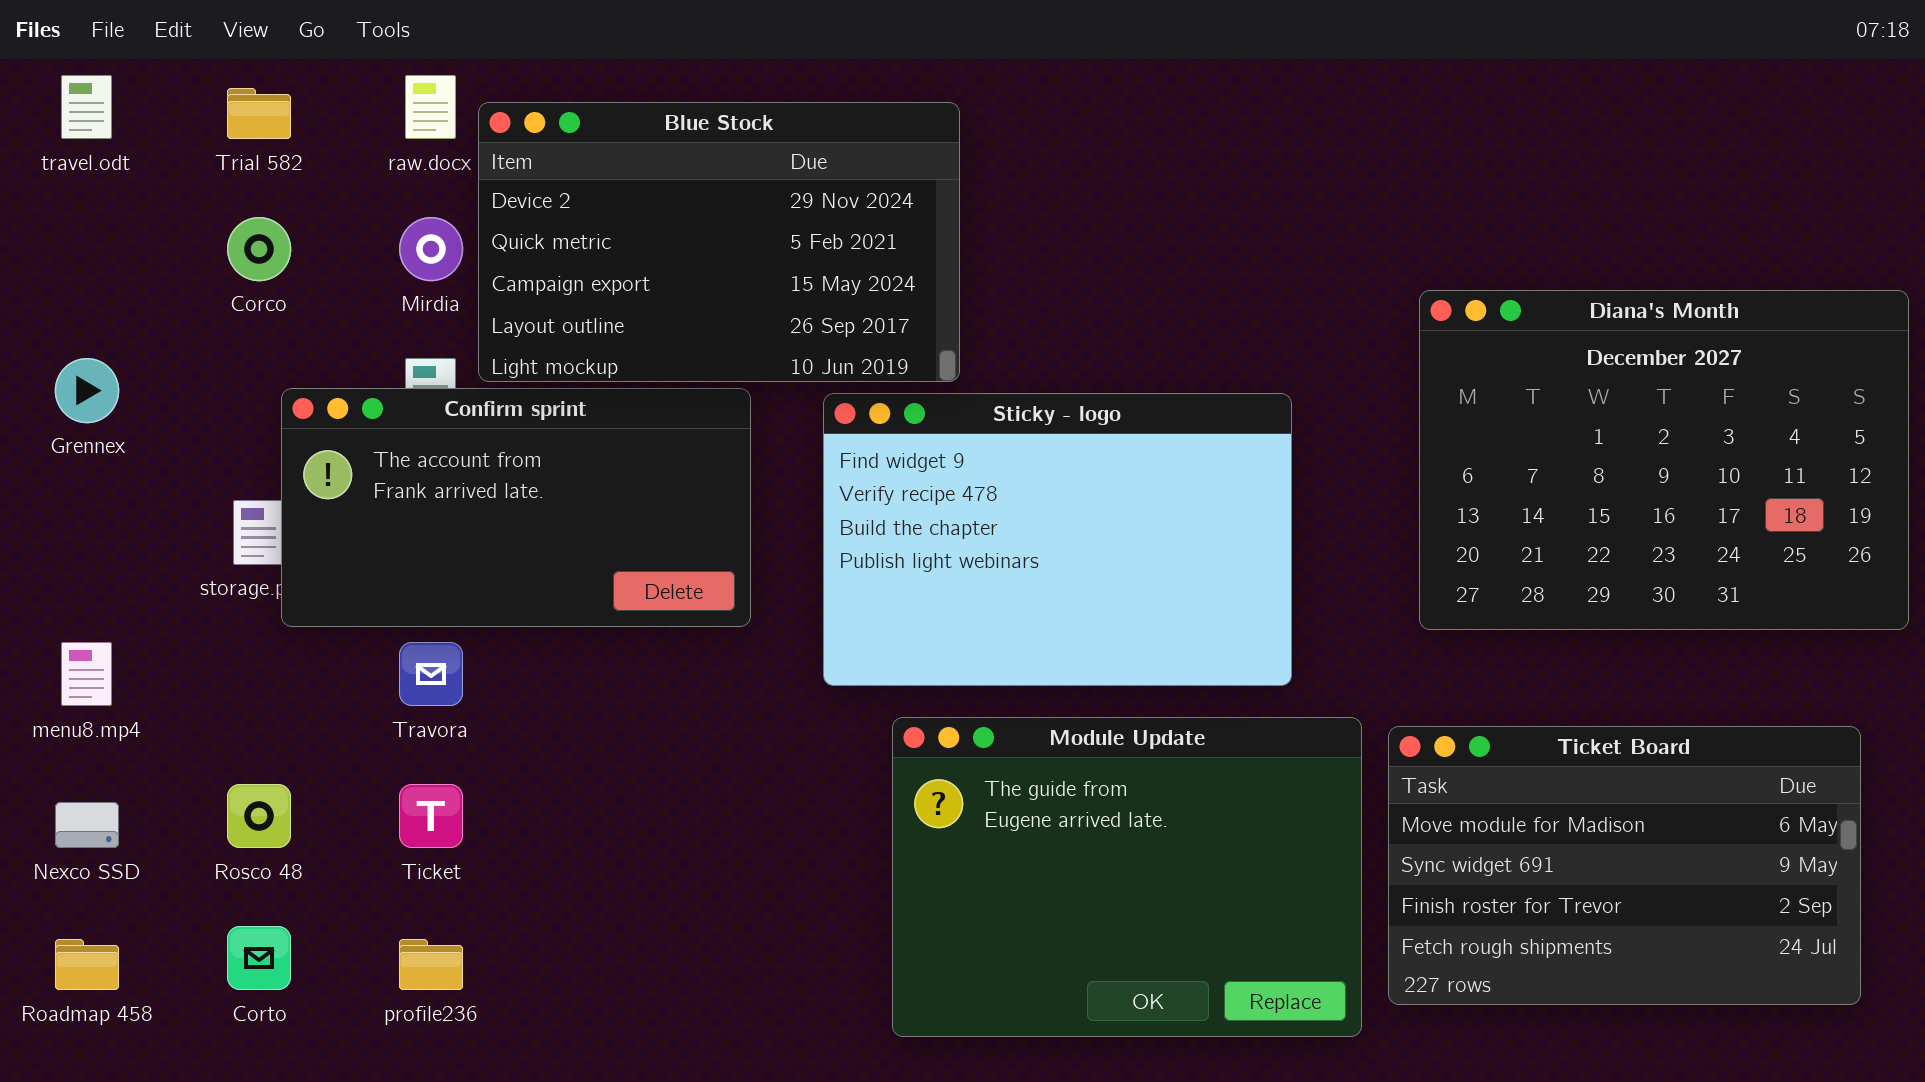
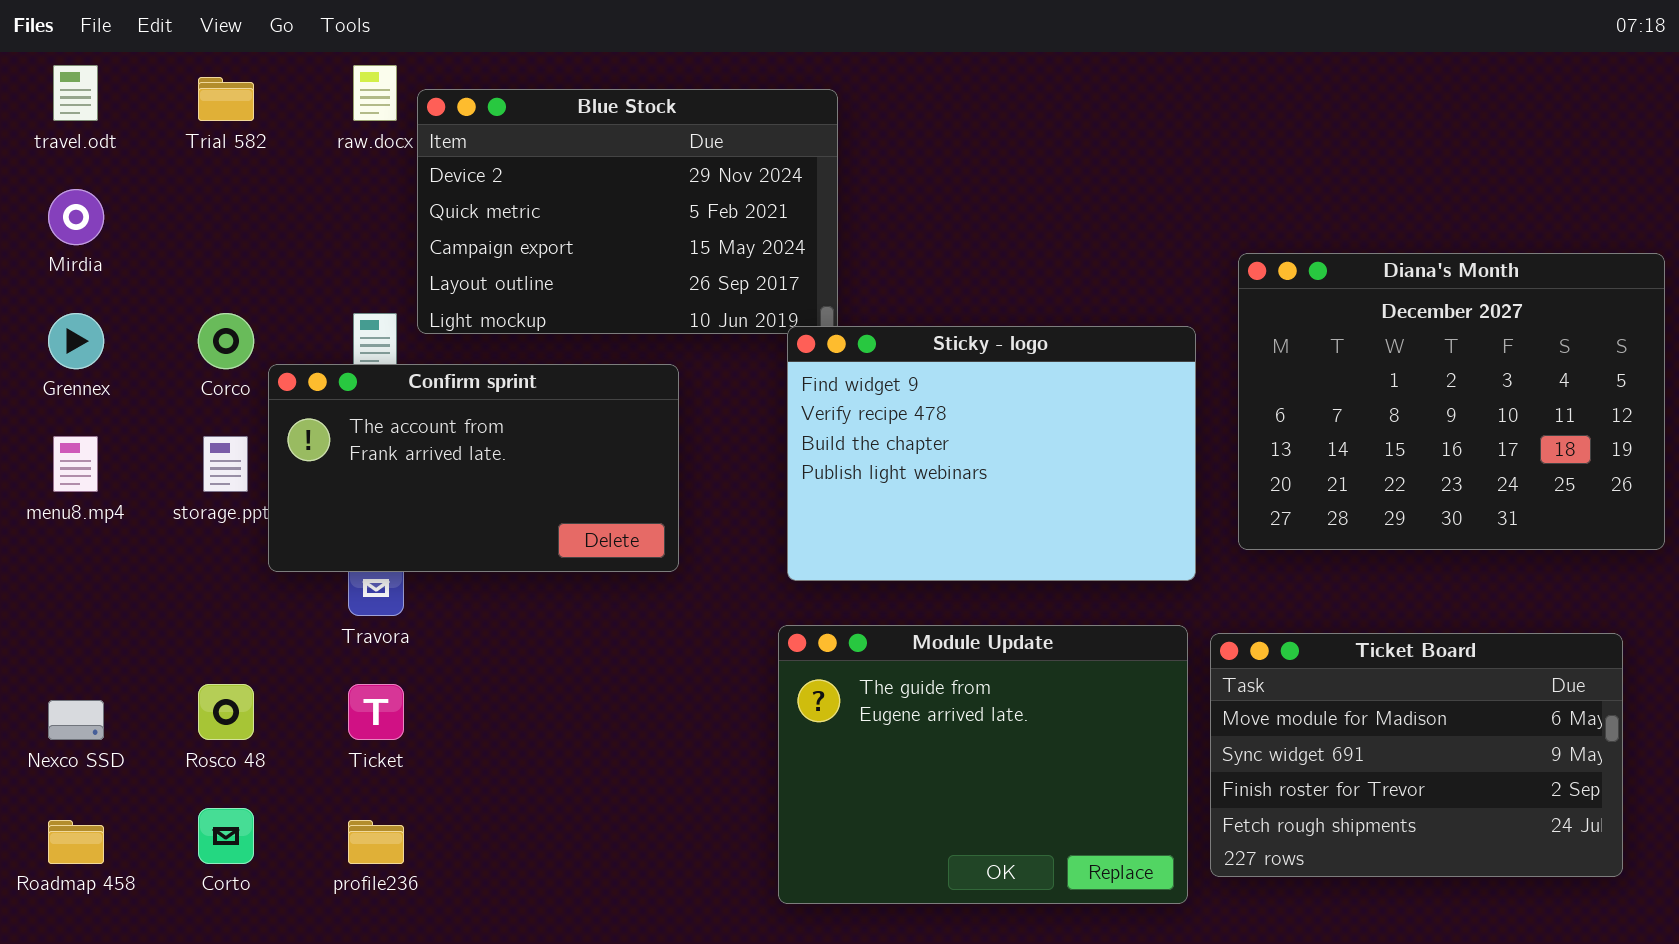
Corco: [227,217,291,281] -> [198,313,254,369], moved
Mirdia: [399,217,463,281] -> [48,189,104,245], moved
Confirm sprint: [281,388,751,627] -> [268,364,679,572], moved
Sticky - logo: [823,393,1292,686] -> [787,326,1196,581], moved
menu8.mp4: [61,642,112,706] -> [53,436,98,492], moved

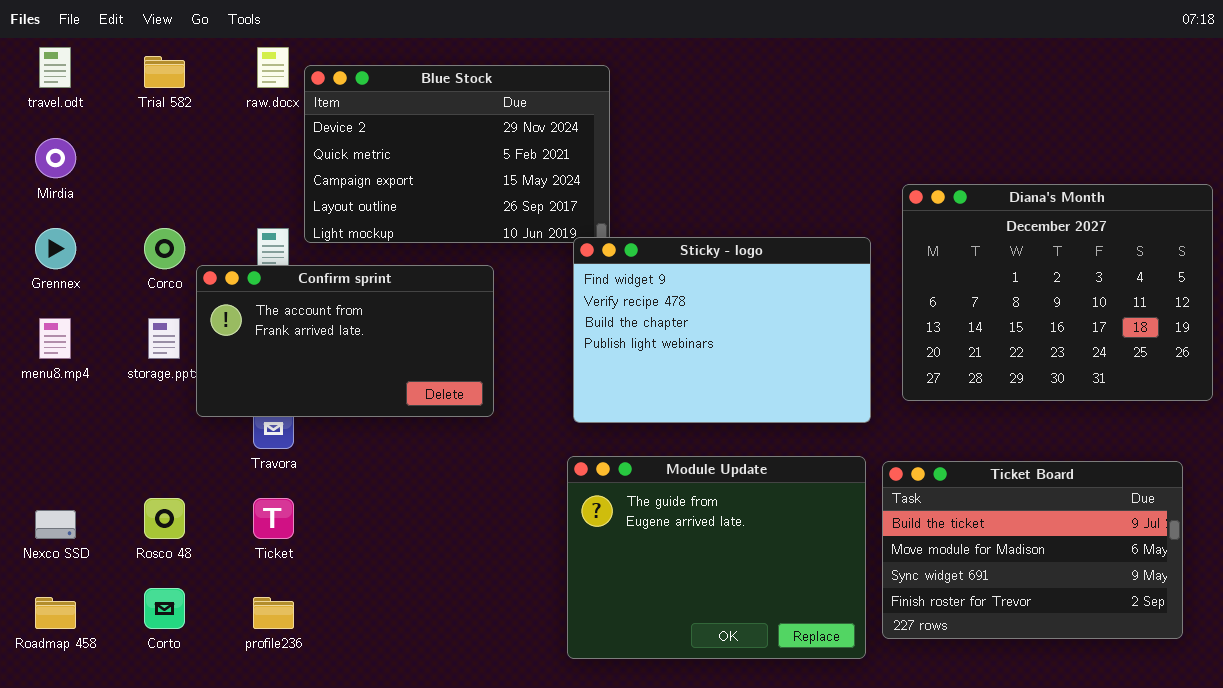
Ticket Board: [1210,633,1623,877] -> [882,461,1183,639], scrolled up 1 row

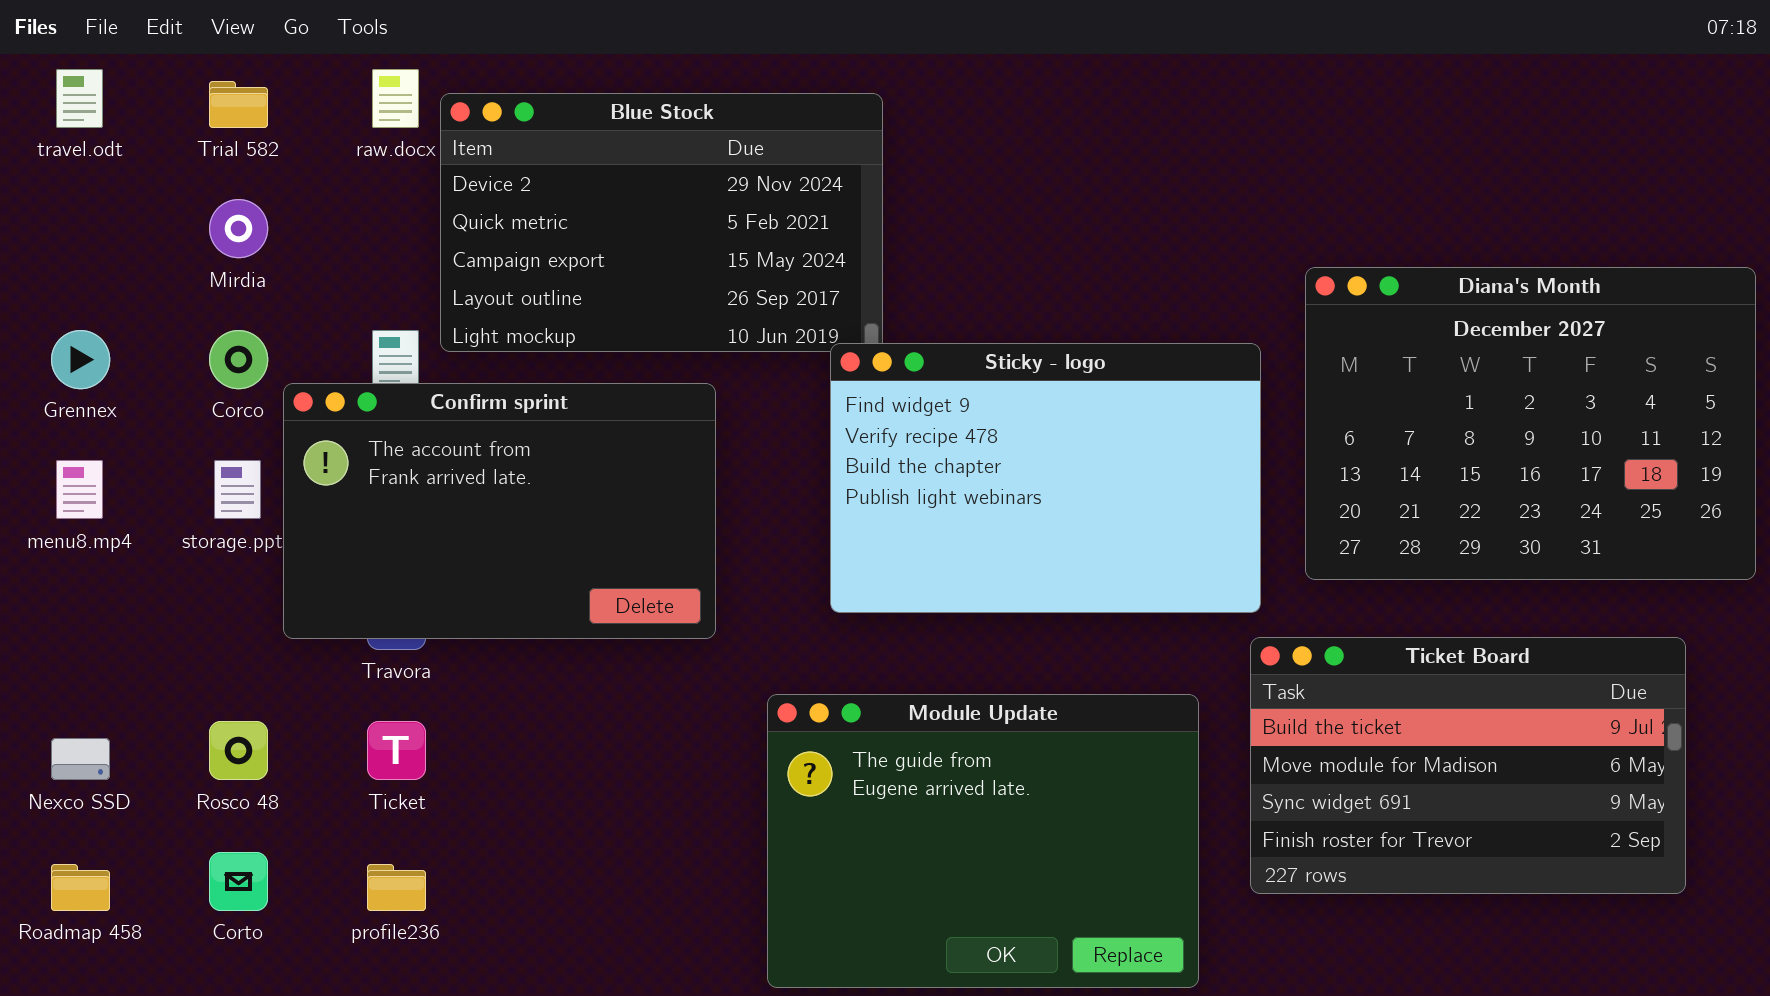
Mirdia: [35,138,76,178] -> [209,199,268,258], moved
Confirm sprint: [196,265,494,417] -> [283,383,716,639], resized
Module Update: [567,456,866,659] -> [767,694,1199,988], moved
Ticket Board: [882,461,1183,639] -> [1250,637,1686,894], moved

